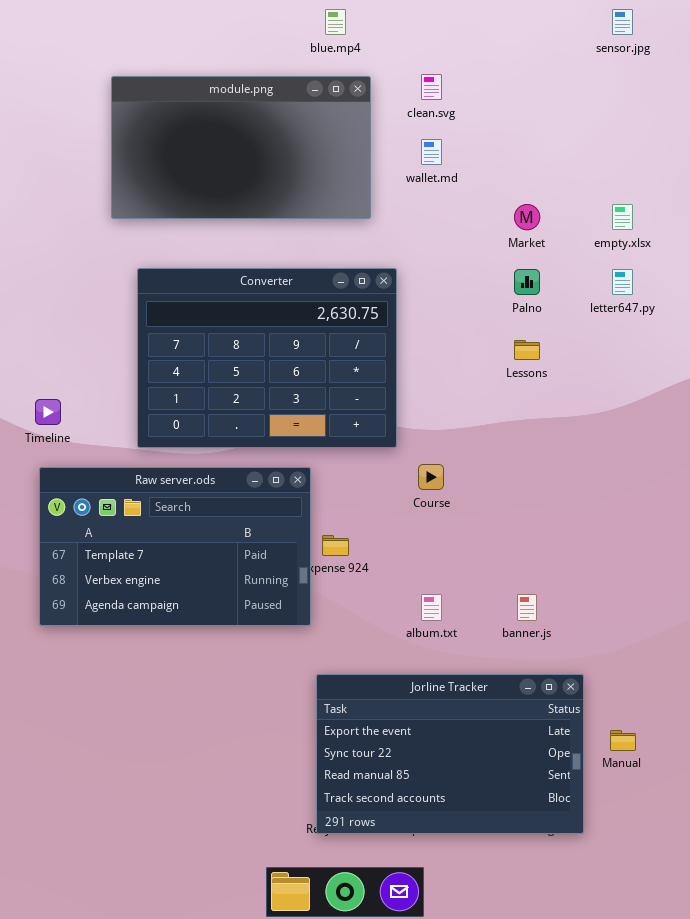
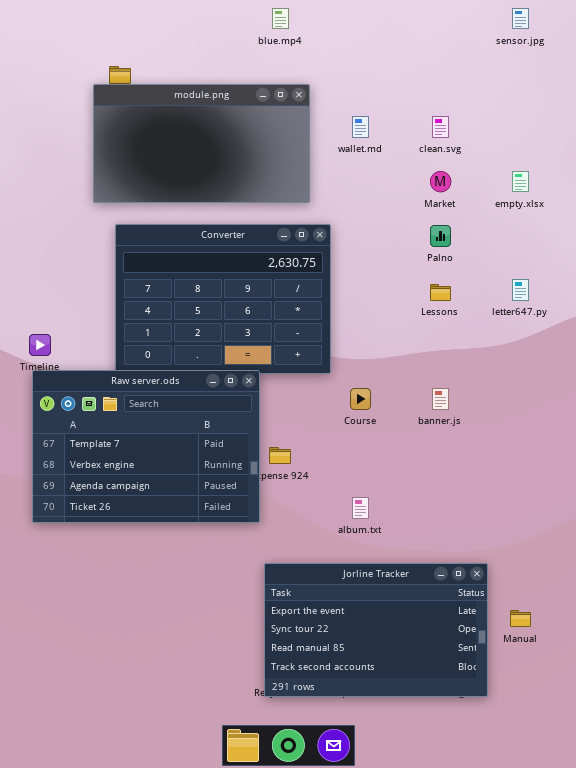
clean.svg: [421,74,442,100] -> [432,116,449,138], moved
module.png: [111,76,371,219] -> [93,84,310,203], moved
letter647.py: [612,269,633,295] -> [512,279,529,301], moved
Raw server.ods: [39,467,311,626] -> [32,370,260,523], resized
banner.js: [517,594,537,621] -> [432,388,449,410], moved

